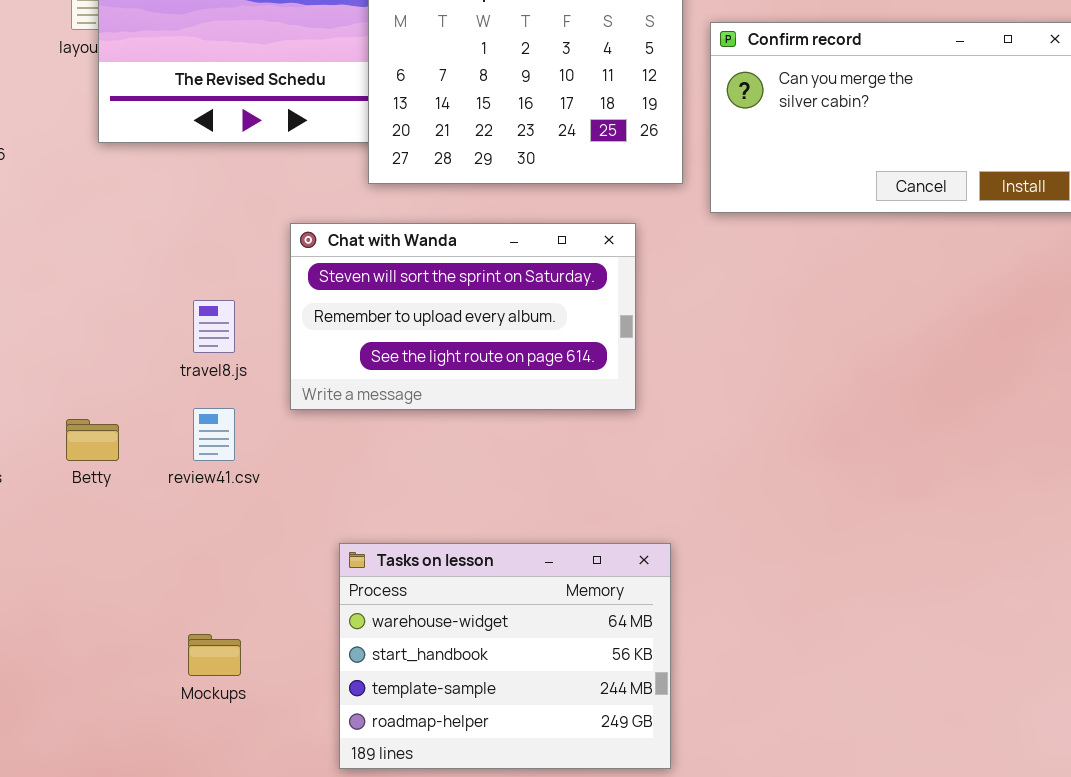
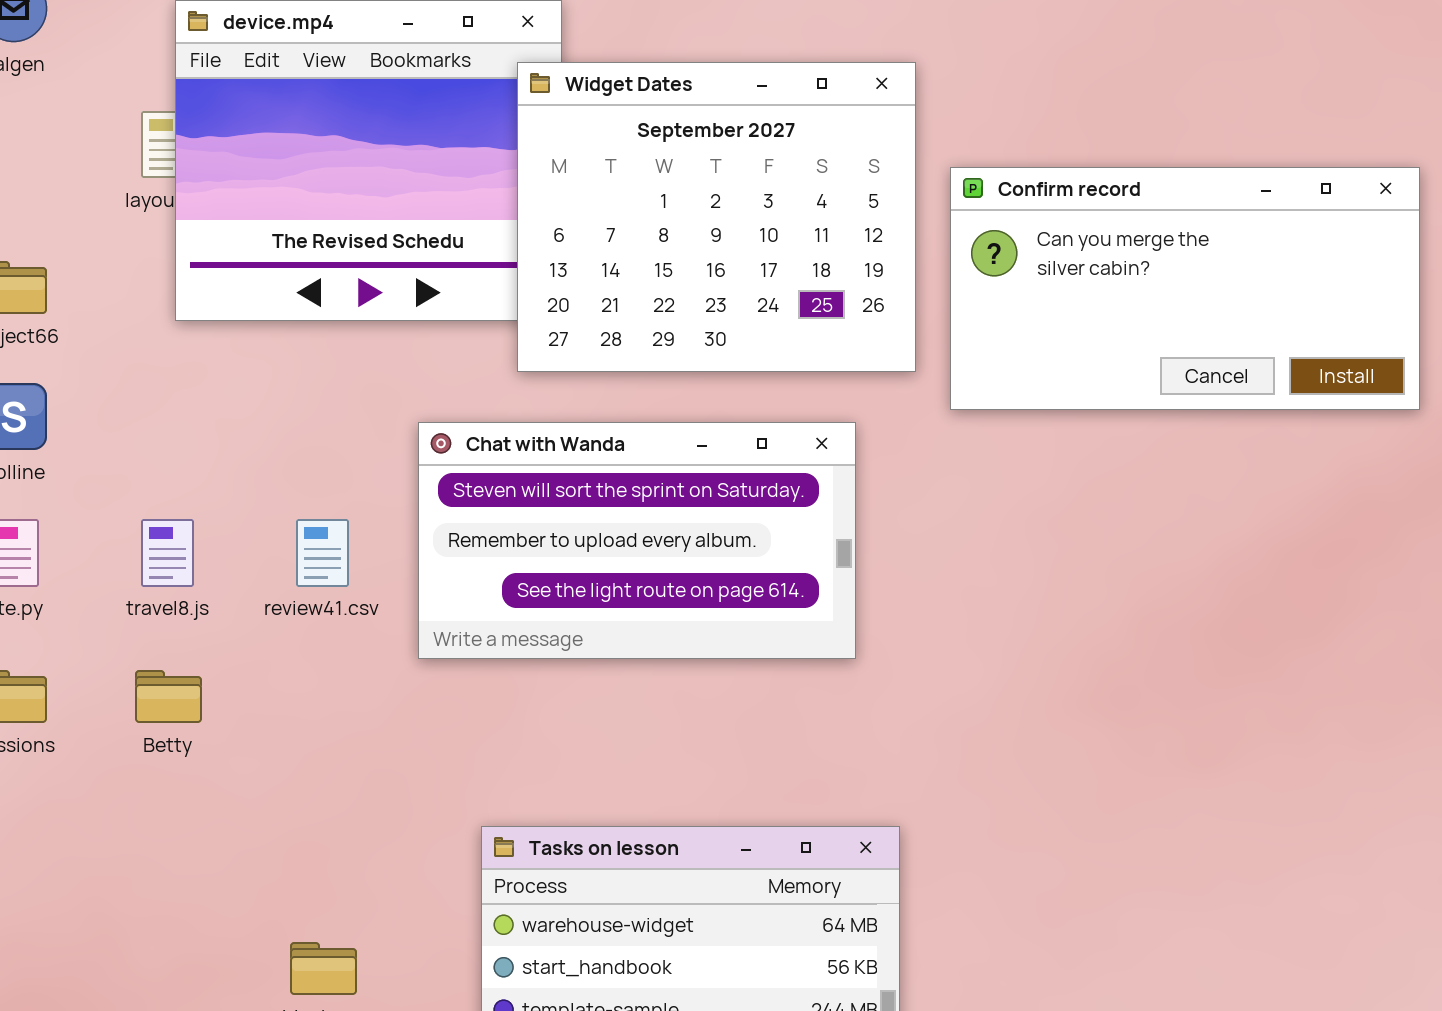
travel8.js: [193,300,235,353] -> [141,519,194,587], moved
review41.csv: [193,408,235,461] -> [296,519,349,587], moved

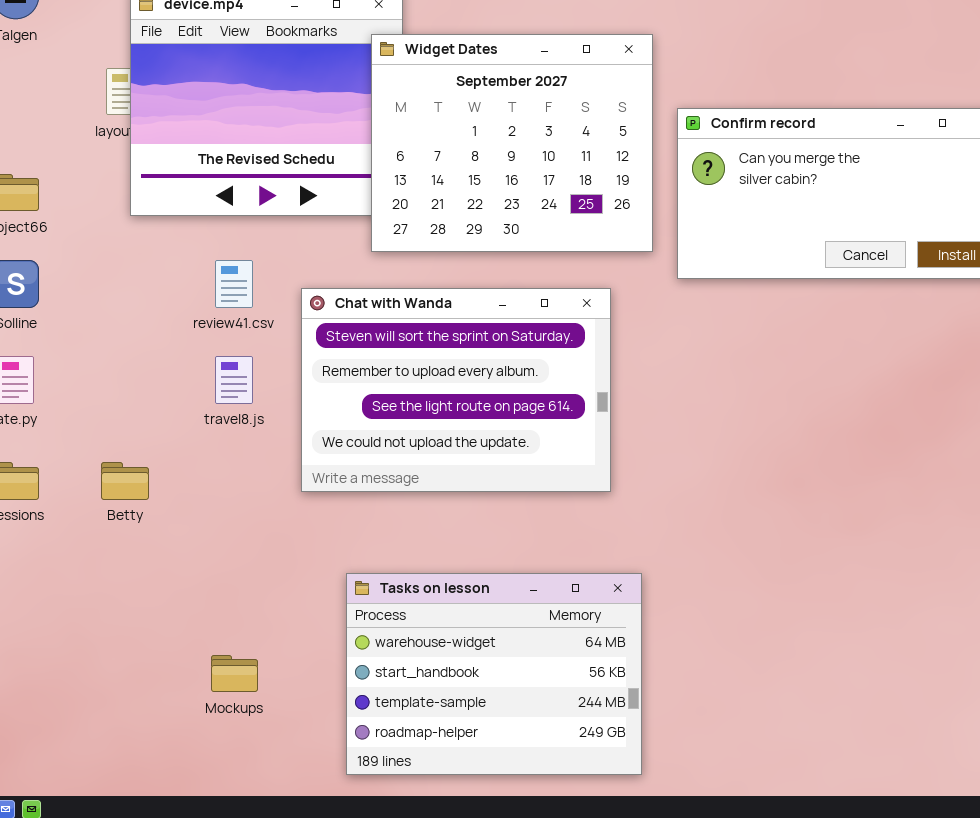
Chat with Wanda: [418,422,856,659] -> [301,288,611,492], resized
travel8.js: [141,519,194,587] -> [215,356,253,404], moved
review41.csv: [296,519,349,587] -> [215,260,253,308], moved

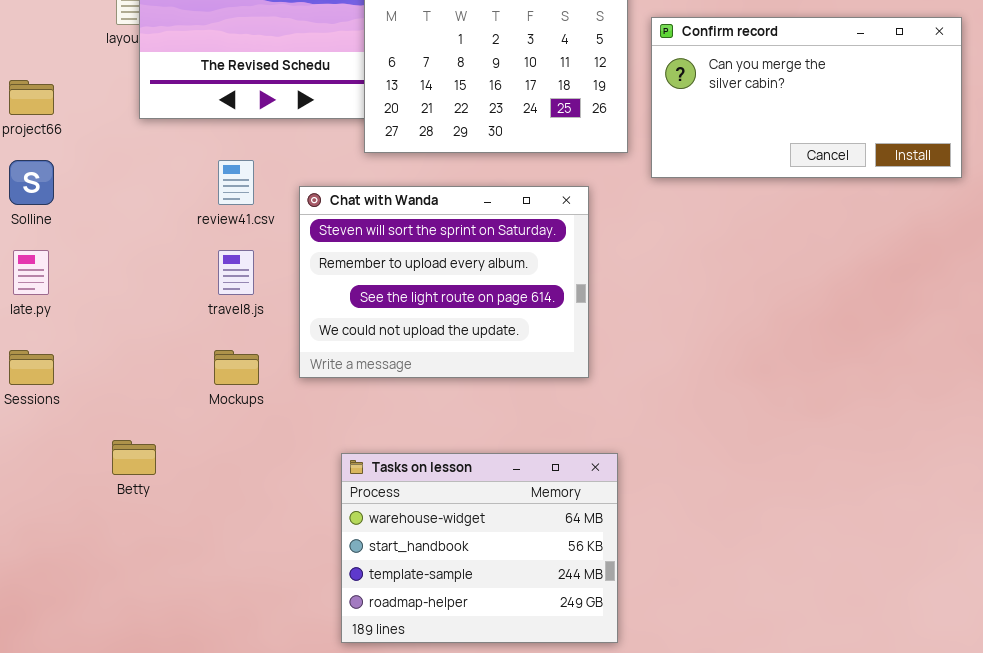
Betty: [101,462,149,500] -> [112,440,156,475], moved
Mockups: [211,655,258,692] -> [214,350,259,385], moved

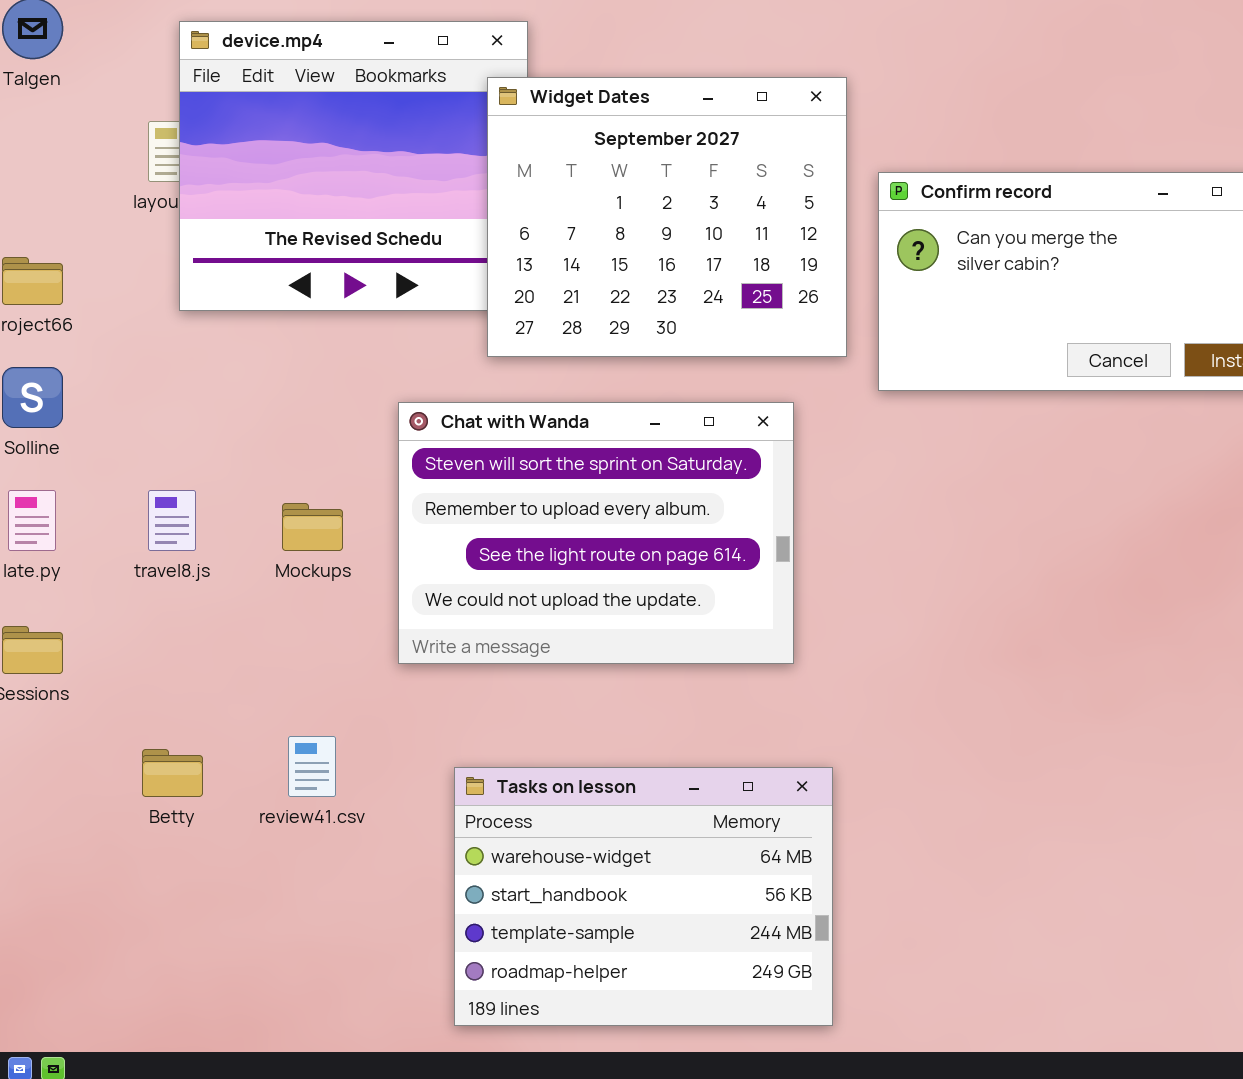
review41.csv: [218,160,254,205] -> [288,736,336,797], moved
travel8.js: [218,250,254,295] -> [148,490,196,551], moved
Mockups: [214,350,259,385] -> [282,503,343,551], moved

